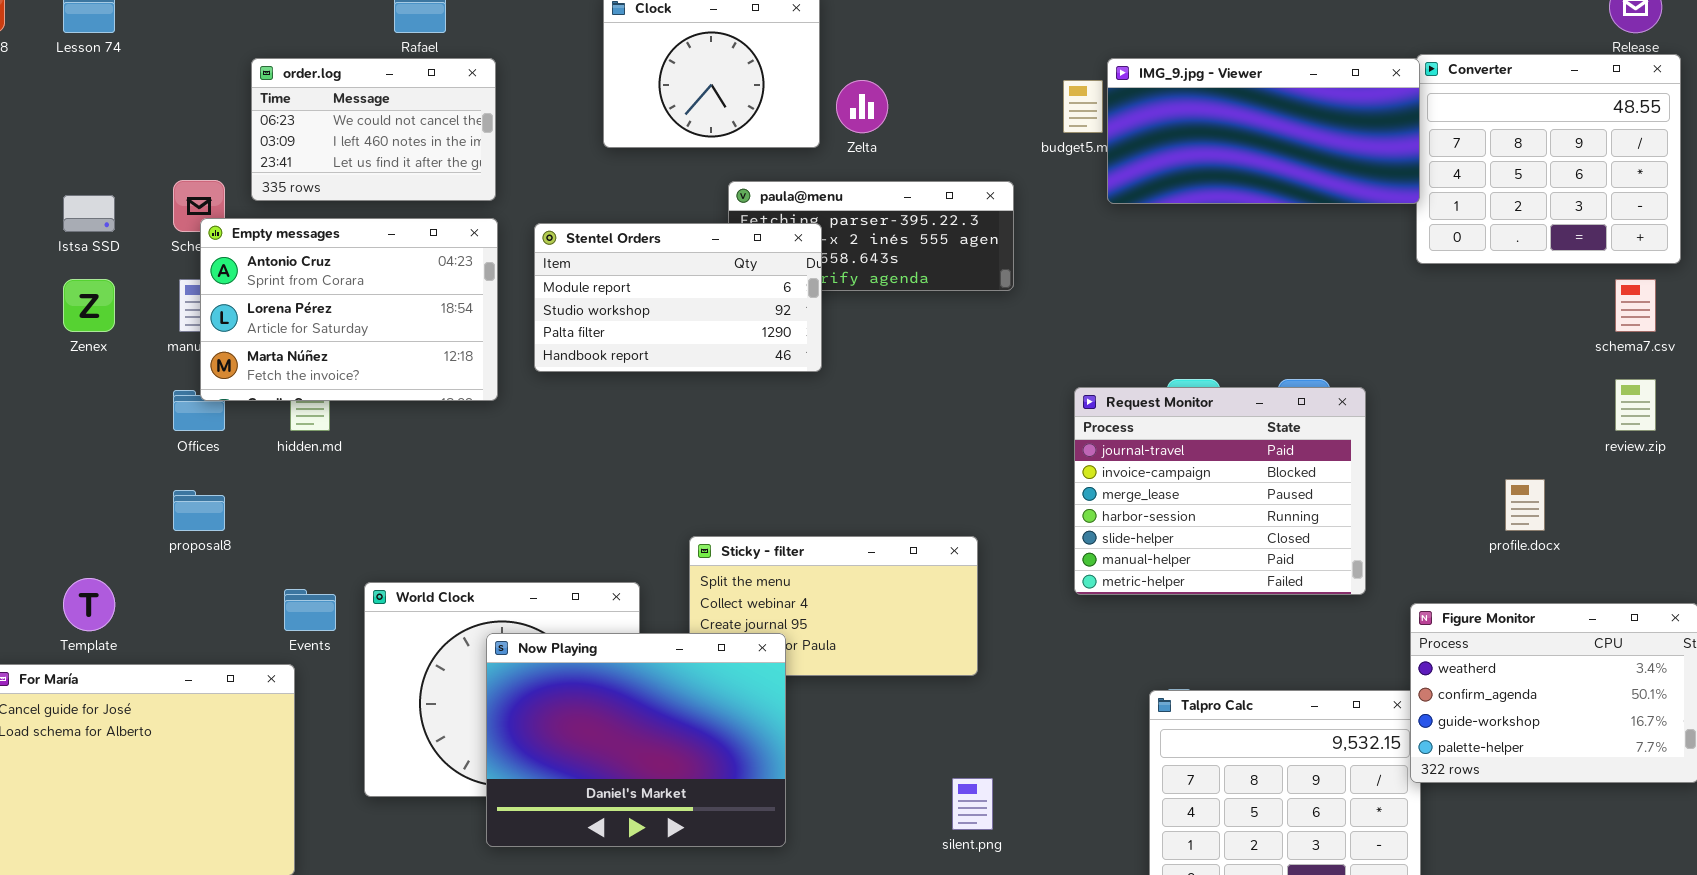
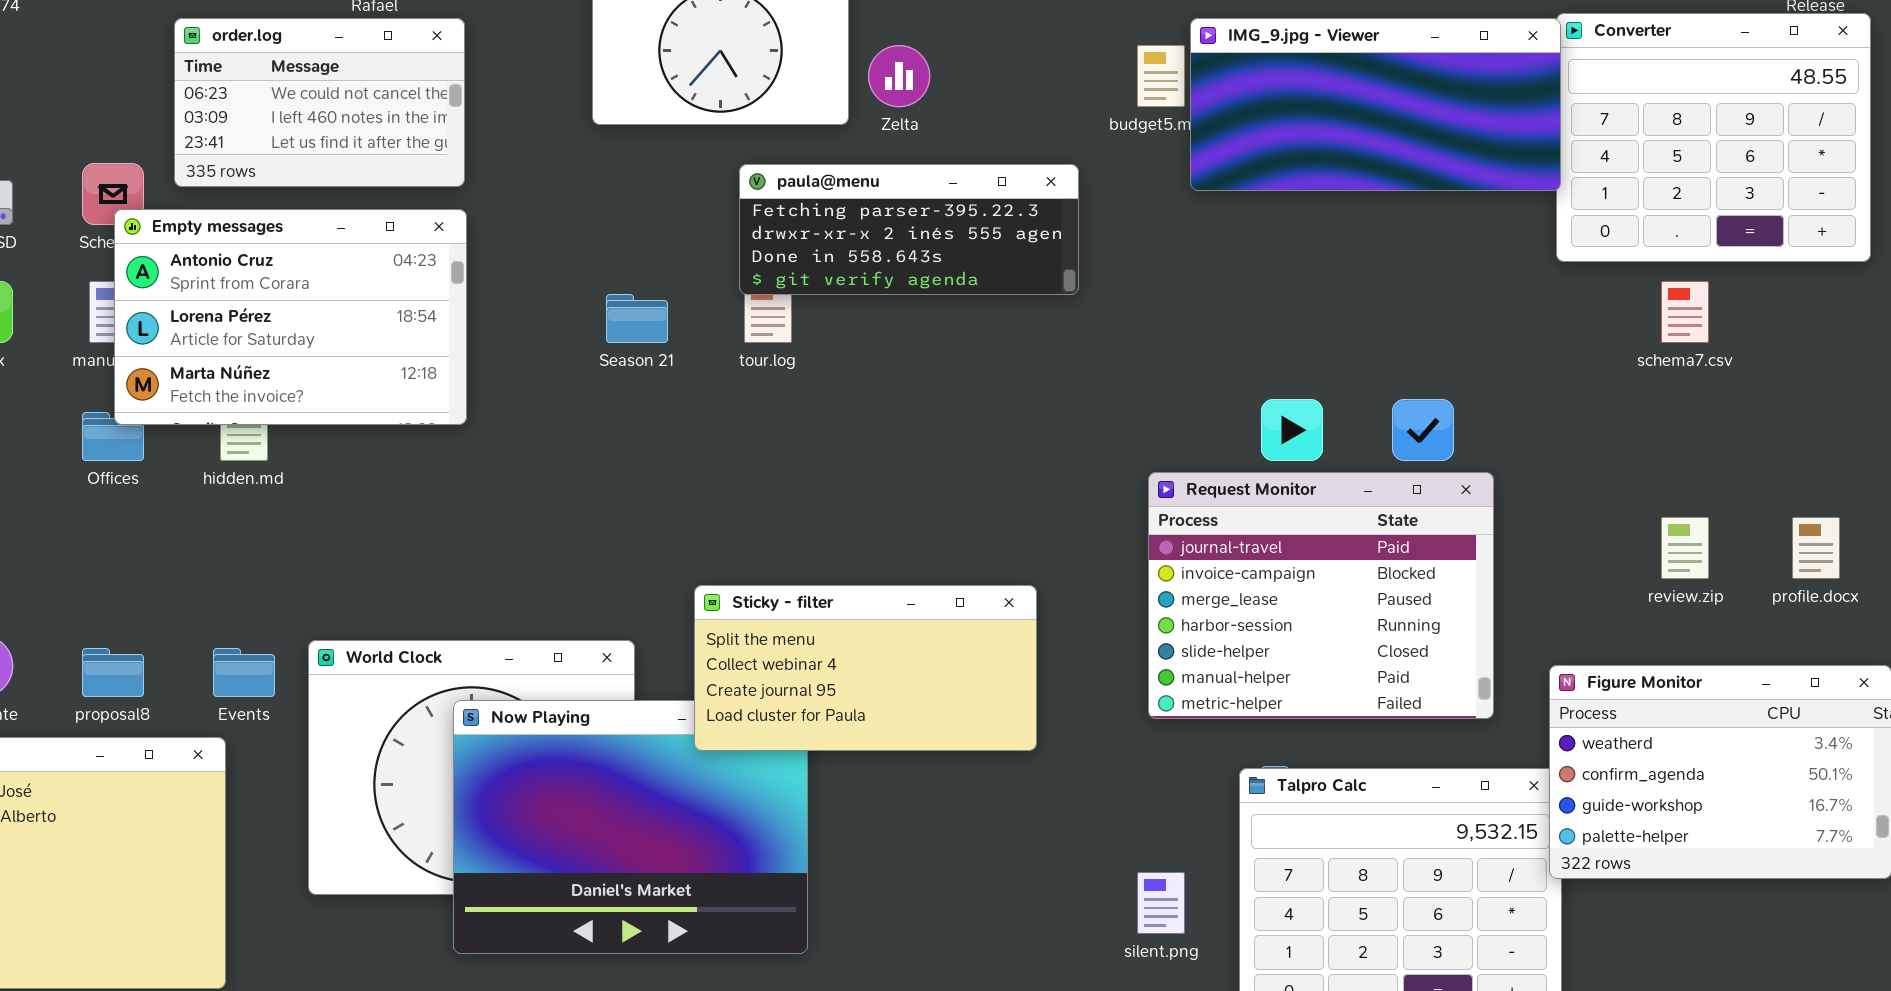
Stentel Orders: [534,223,822,372] -> none, closed
schema7.csv: [1615,279,1656,332] -> [1661,281,1709,343], moved
review.zip: [1615,379,1656,431] -> [1661,517,1709,579], moved
Request Monitor: [1074,387,1366,595] -> [1148,472,1494,719], moved
profile.docx: [1505,479,1545,531] -> [1792,517,1840,579], moved
proposal8: [173,490,225,531] -> [82,648,144,697], moved
Sticky - filter: [689,536,978,676] -> [694,585,1037,751], raised
silent.png: [952,778,993,830] -> [1137,872,1185,934], moved

